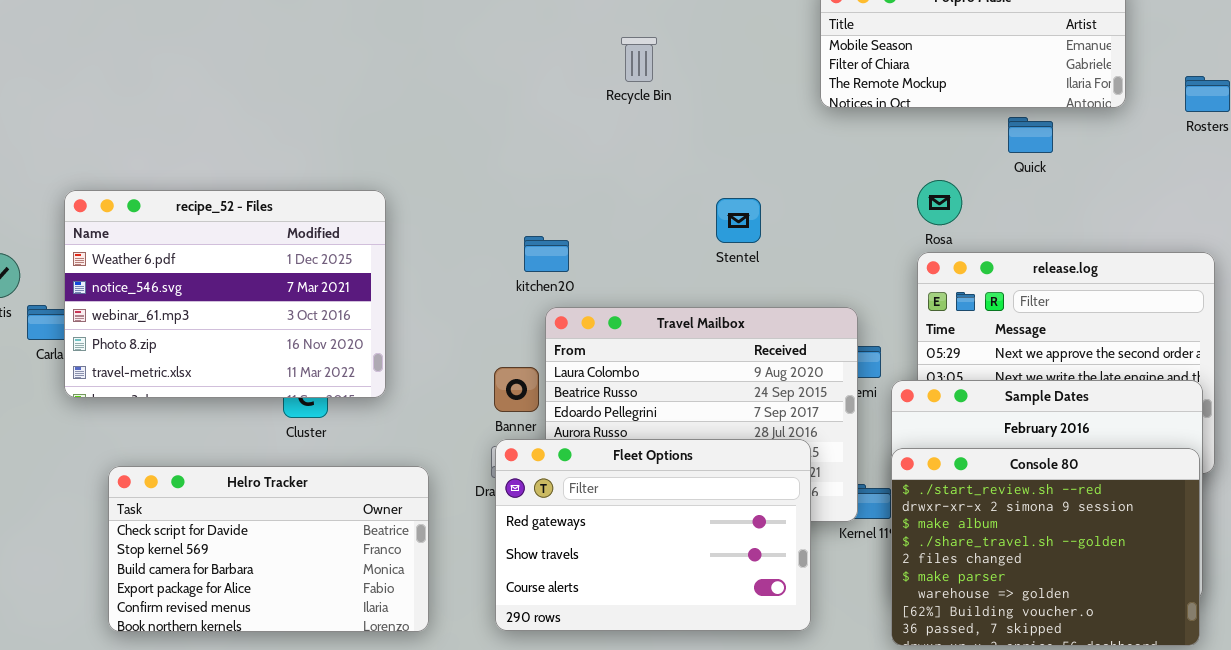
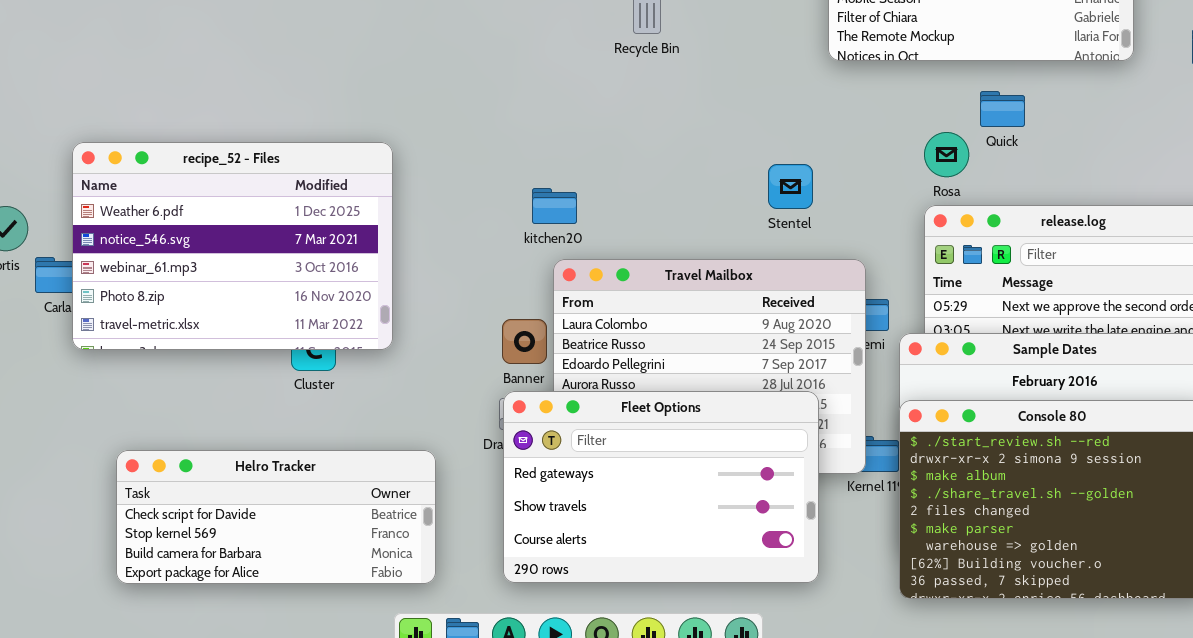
Quick: [1008,117,1053,153] -> [980,91,1025,127], moved
Stentel: [716,198,761,243] -> [768,164,813,209], moved
Helro Tracker: [108,466,429,632] -> [116,450,436,584], resized

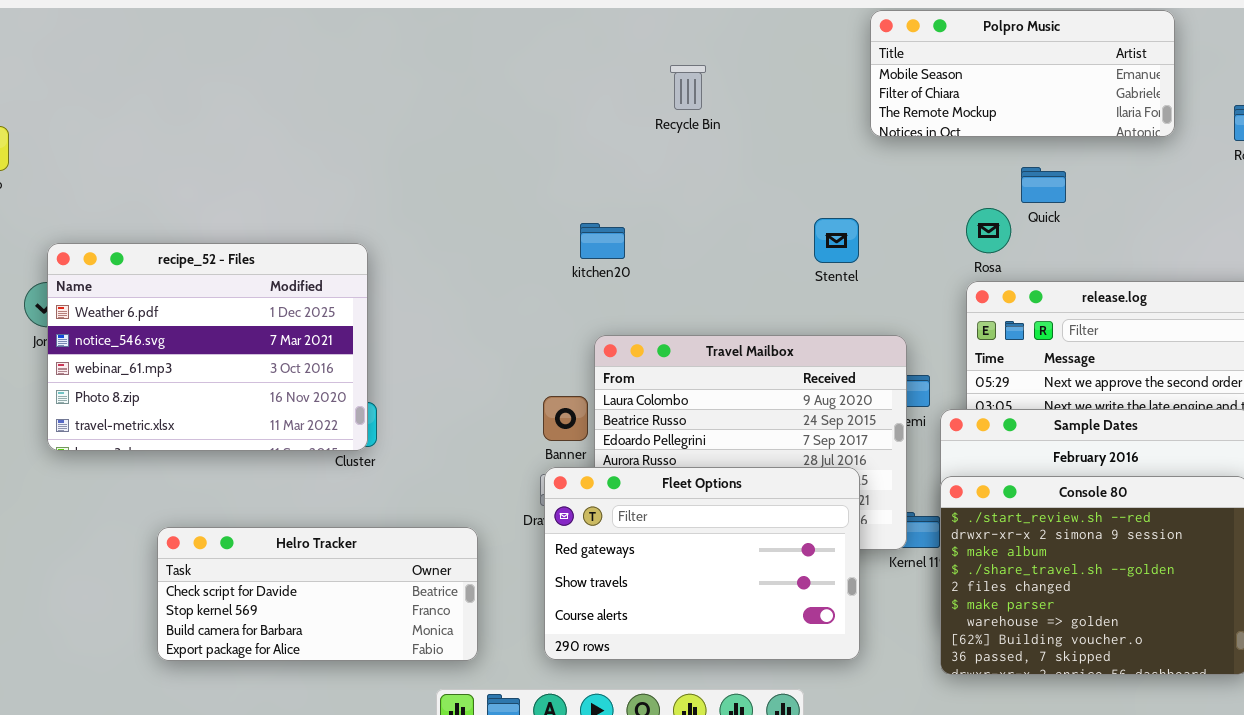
recipe_52 - Files: [72,142,393,350] -> [47,243,368,451], moved
Stentel: [768,164,813,209] -> [814,218,859,263], moved
kitchen20: [532,188,577,224] -> [580,223,625,259], moved

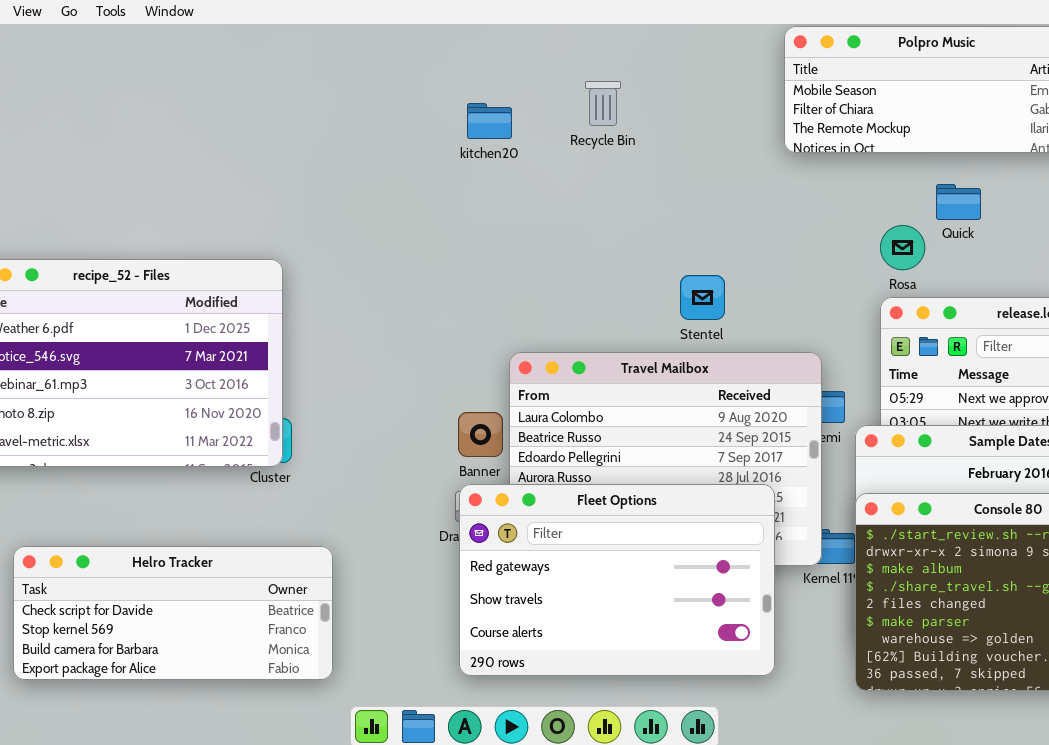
Stentel: [814,218,859,263] -> [680,275,725,320], moved
kitchen20: [580,223,625,259] -> [467,103,512,139], moved
Helro Tracker: [157,527,478,661] -> [13,546,333,680], moved

